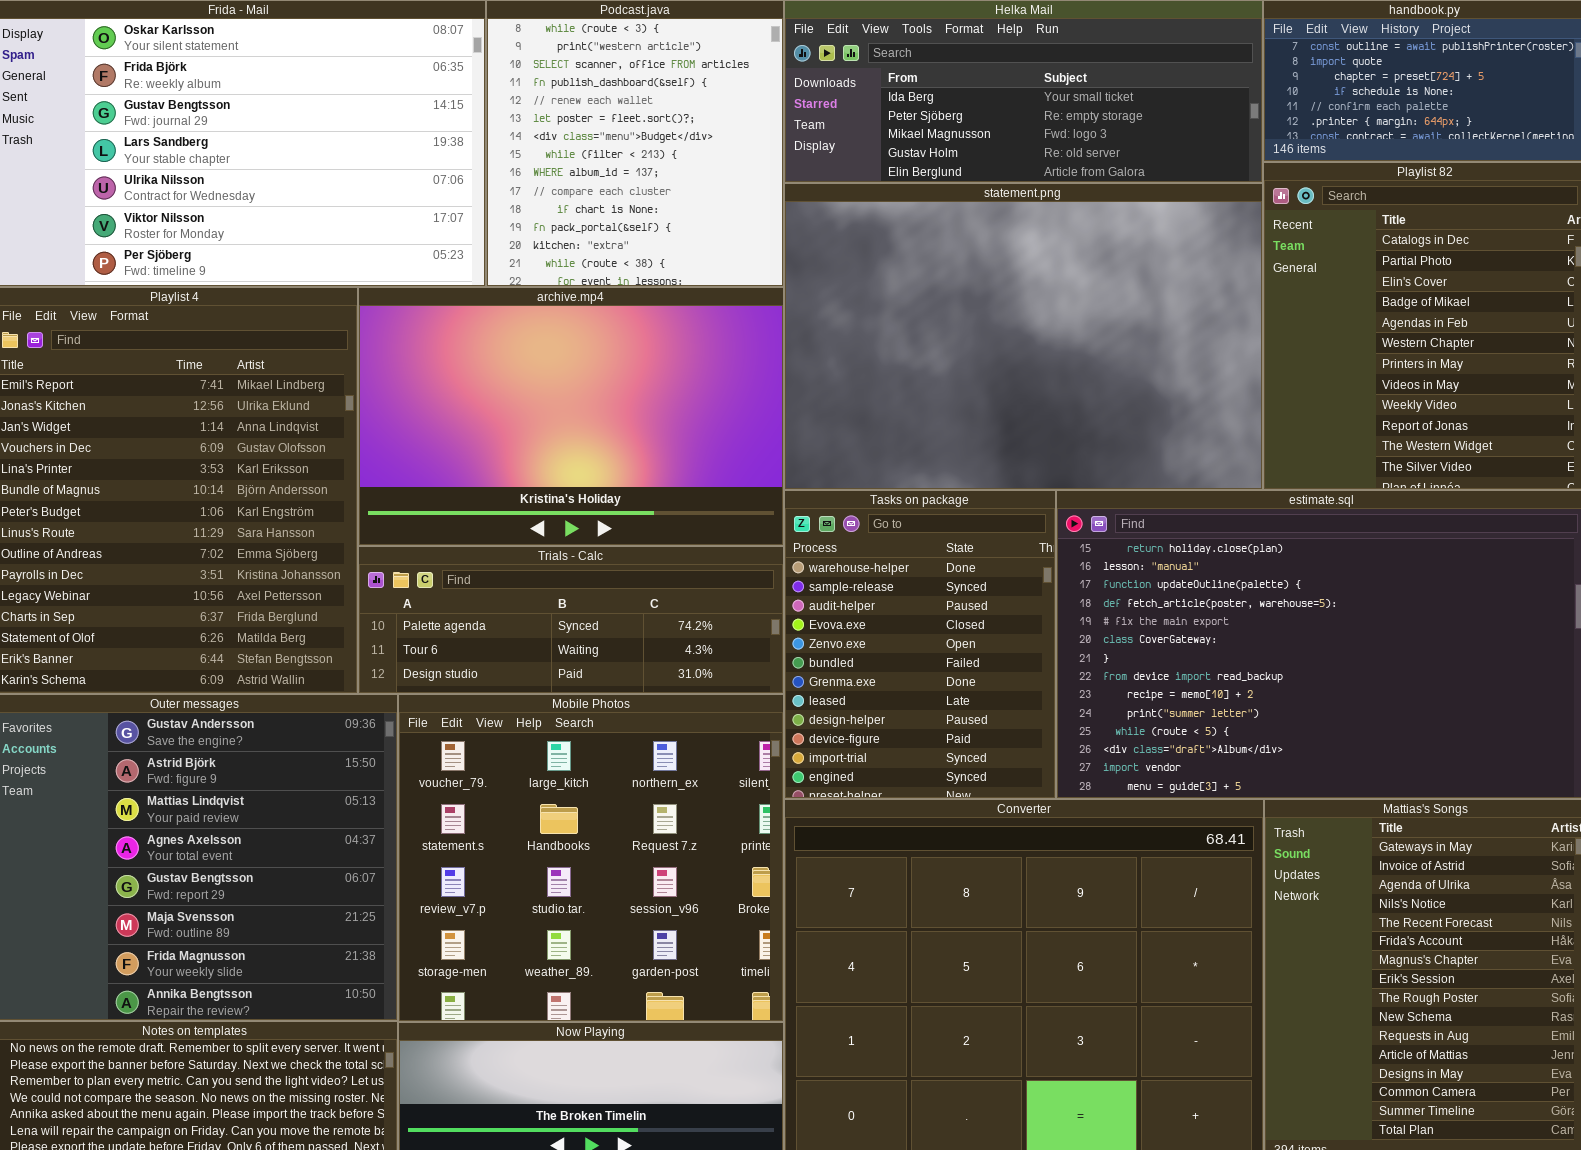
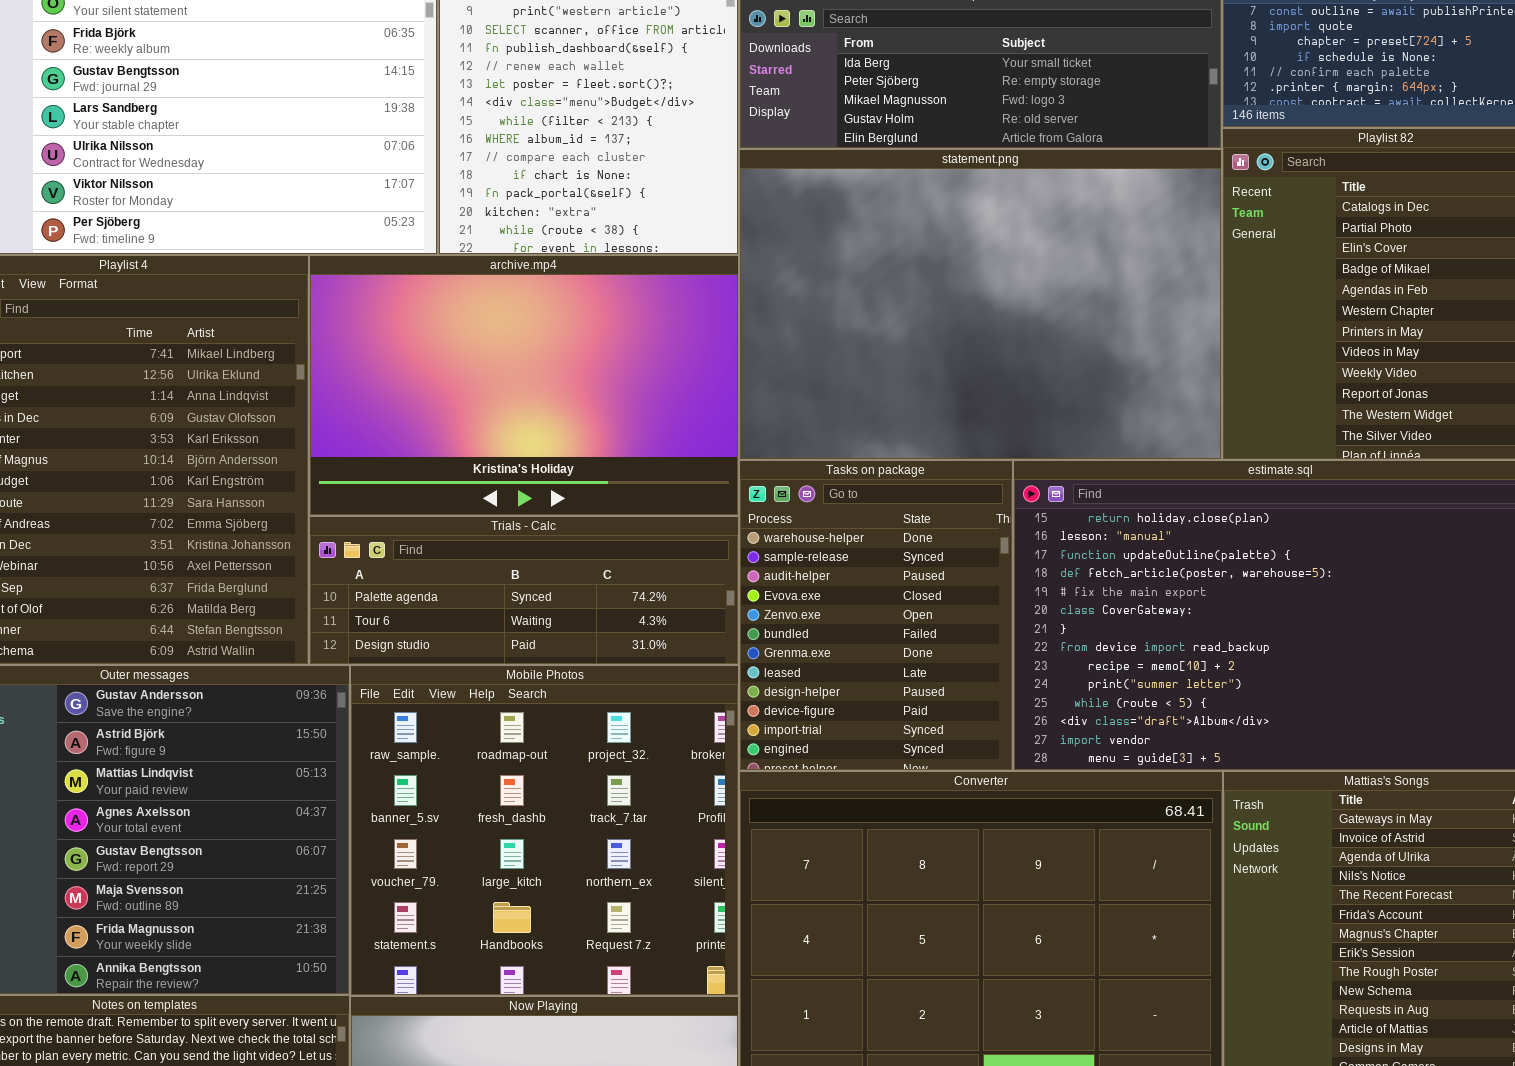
Mobile Photos: [398,694,784,1022] -> [350,665,739,996], scrolled up 2 rows

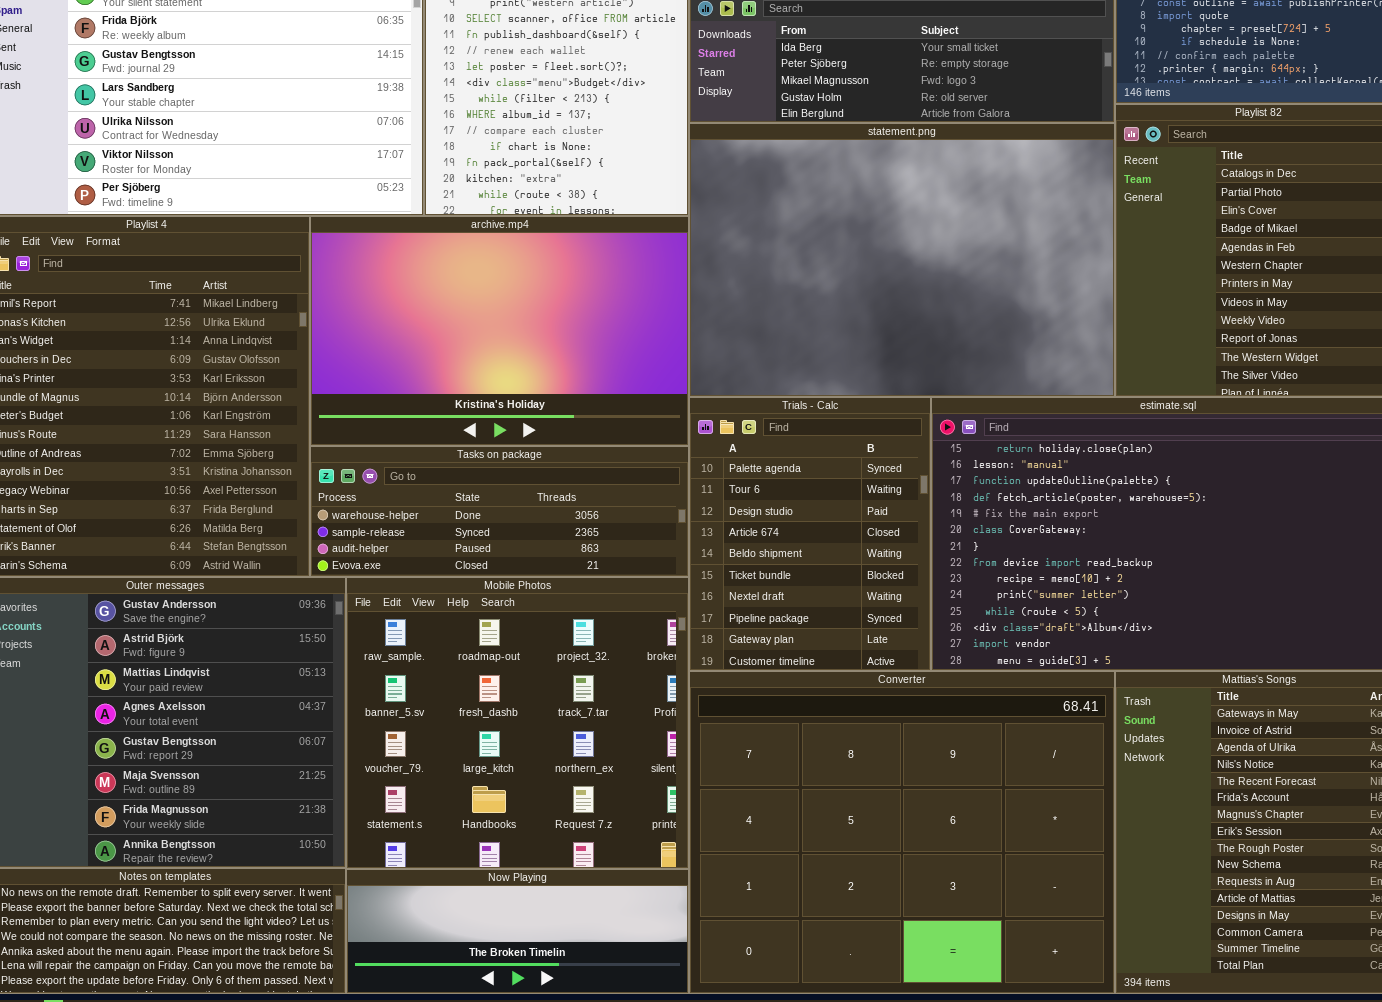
Tasks on package: [739,460,1013,771] -> [310,446,689,577], moved, resized
Trials - Calc: [309,516,739,665] -> [689,397,931,671], moved, resized

